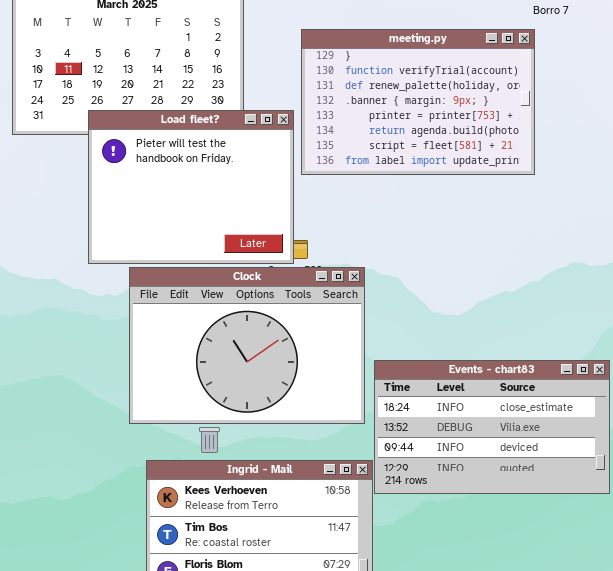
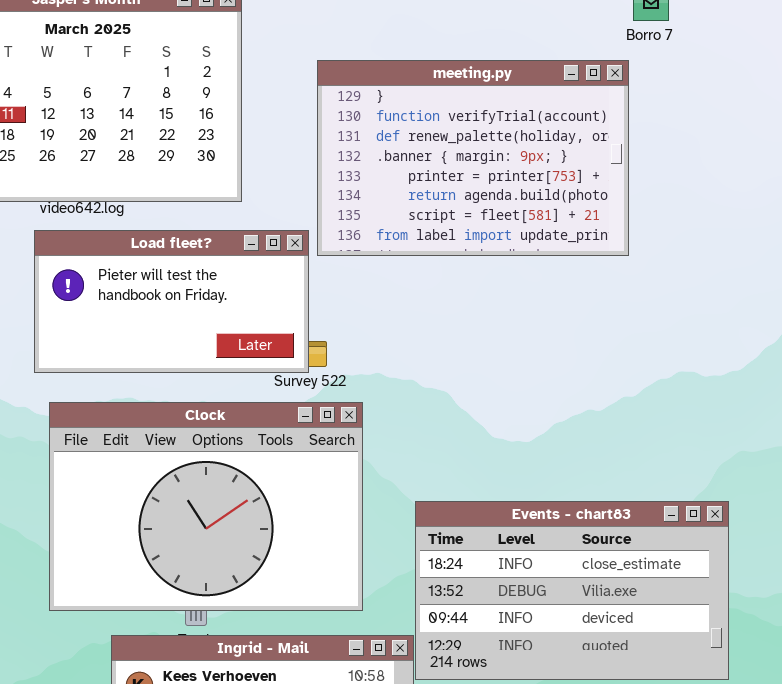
Load fleet?: [88,110,294,264] -> [34,230,309,373], resized
Clock: [129,267,365,424] -> [49,402,363,611], moved

